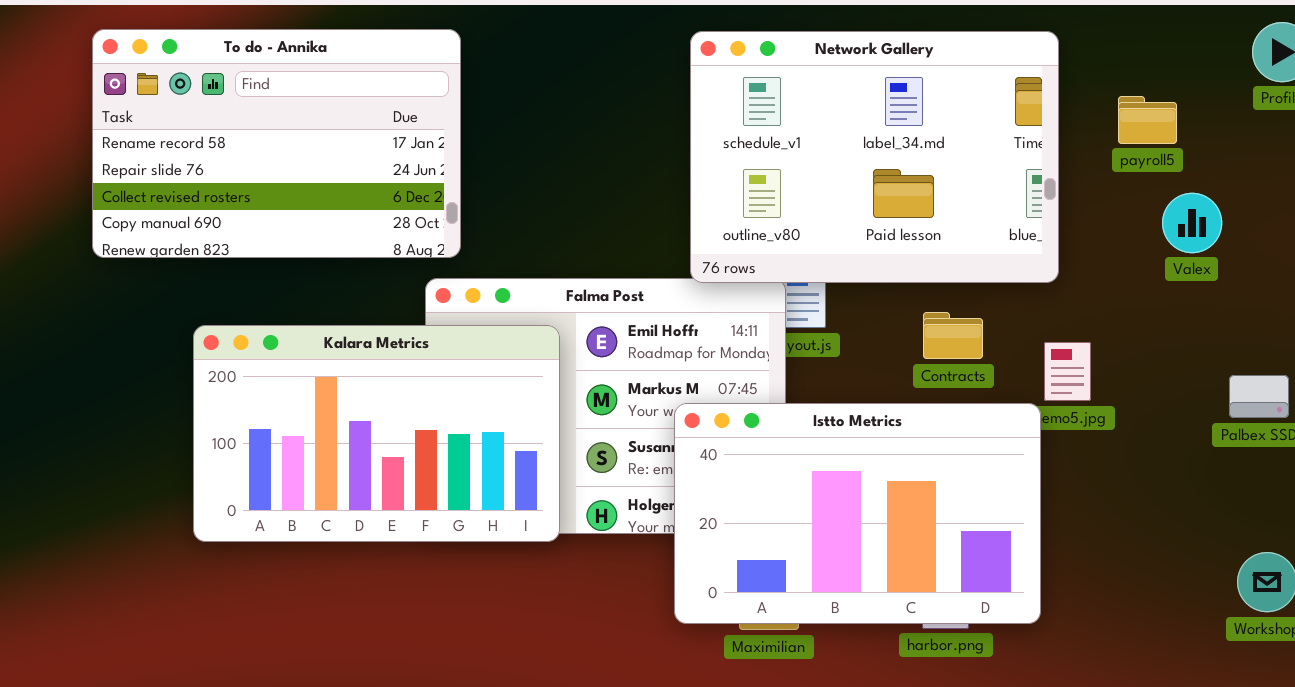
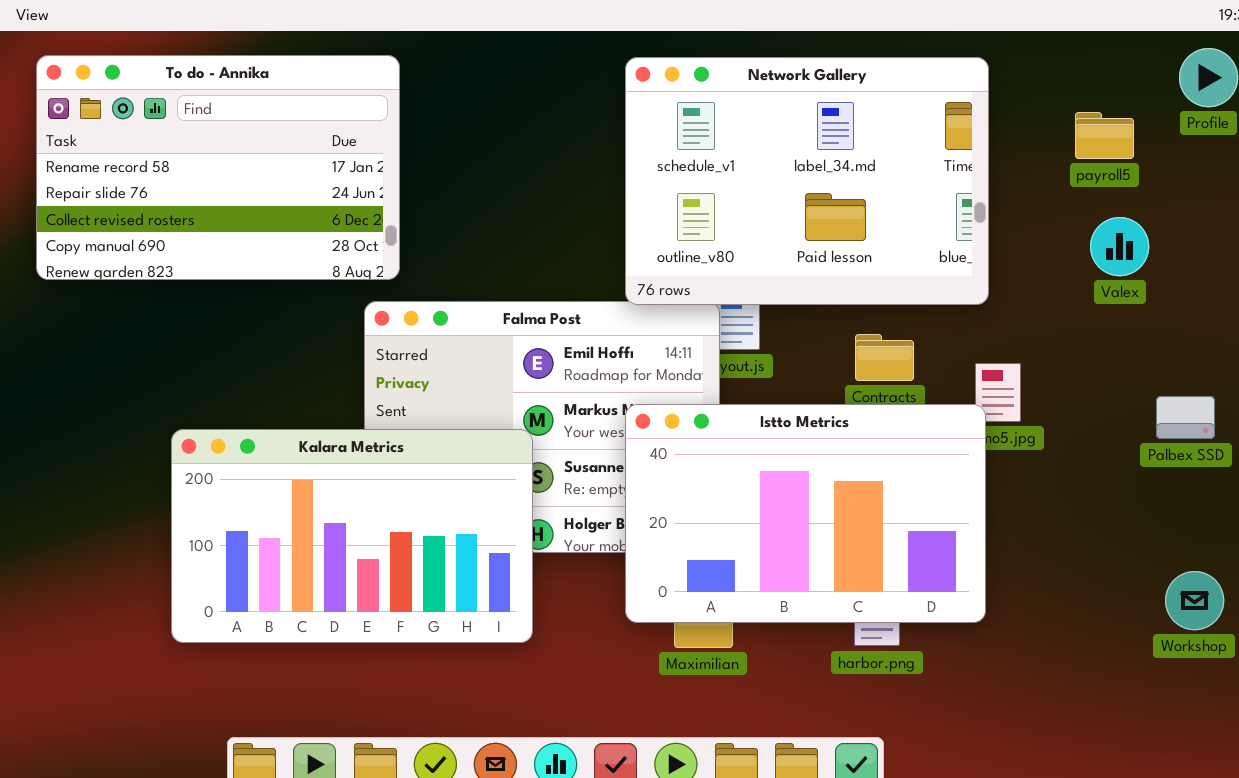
payroll5: [1118,96,1177,144] -> [1075,112,1134,159], moved
Kalara Metrics: [193,325,560,542] -> [171,429,533,643], moved
Istto Metrics: [674,403,1041,624] -> [625,404,986,623], moved

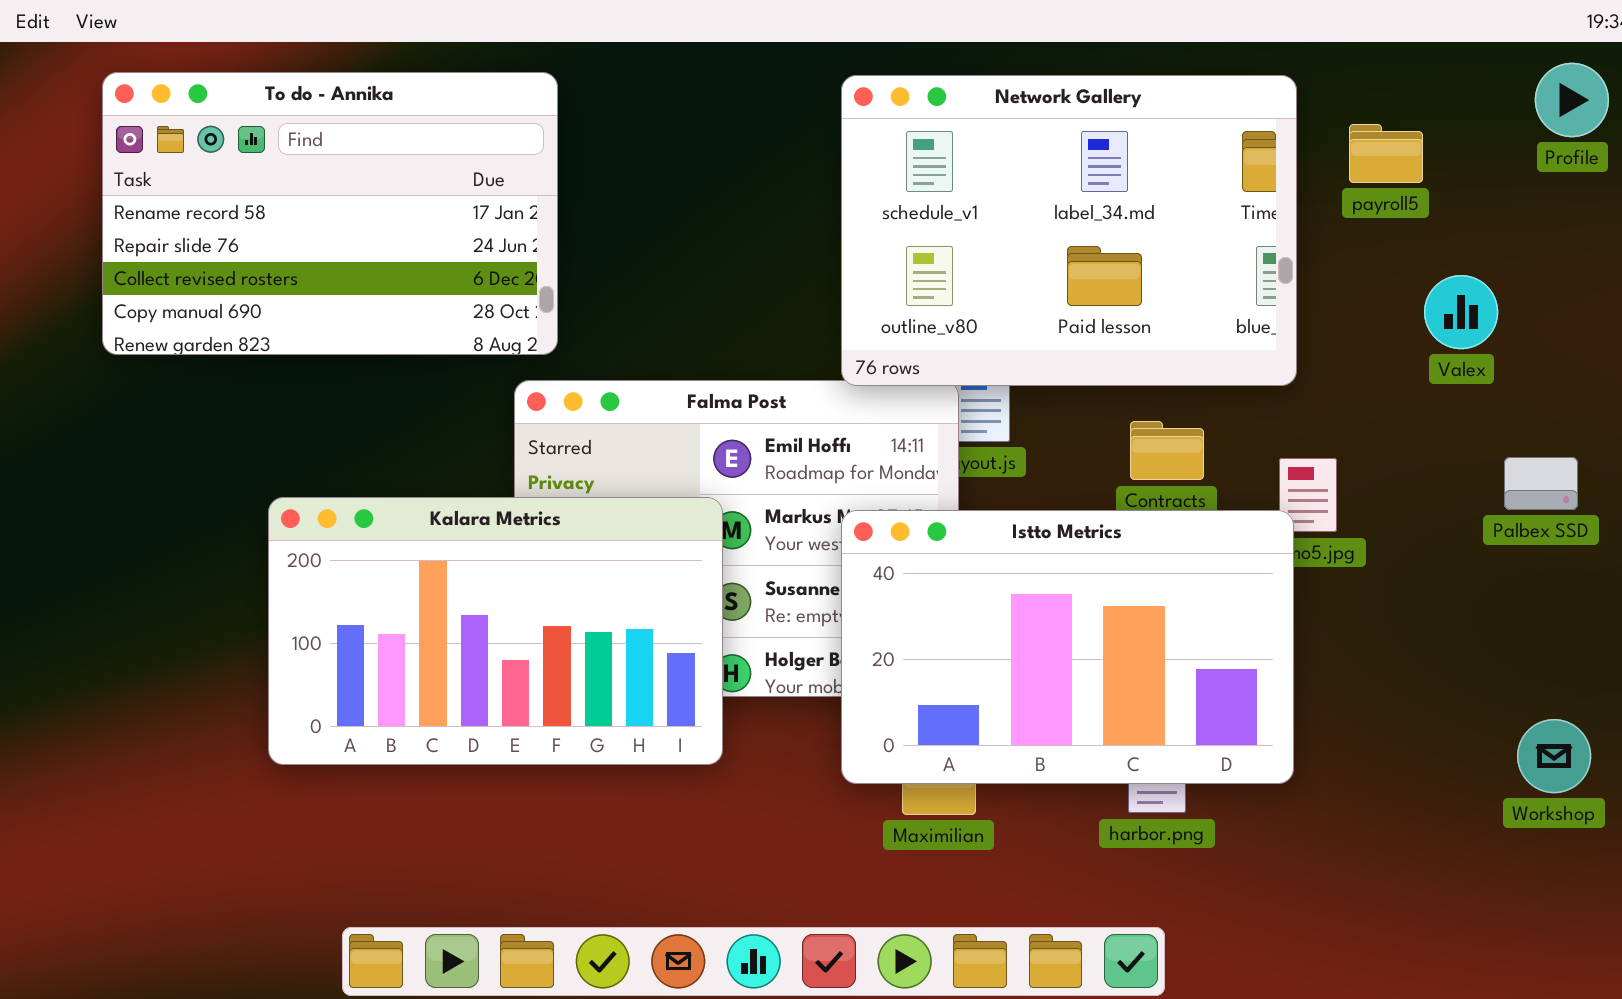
payroll5: [1075,112,1134,159] -> [1349,124,1423,183], moved
Palbex SSD: [1156,396,1215,439] -> [1504,457,1578,510], moved
Kalara Metrics: [171,429,533,643] -> [268,497,723,765], moved

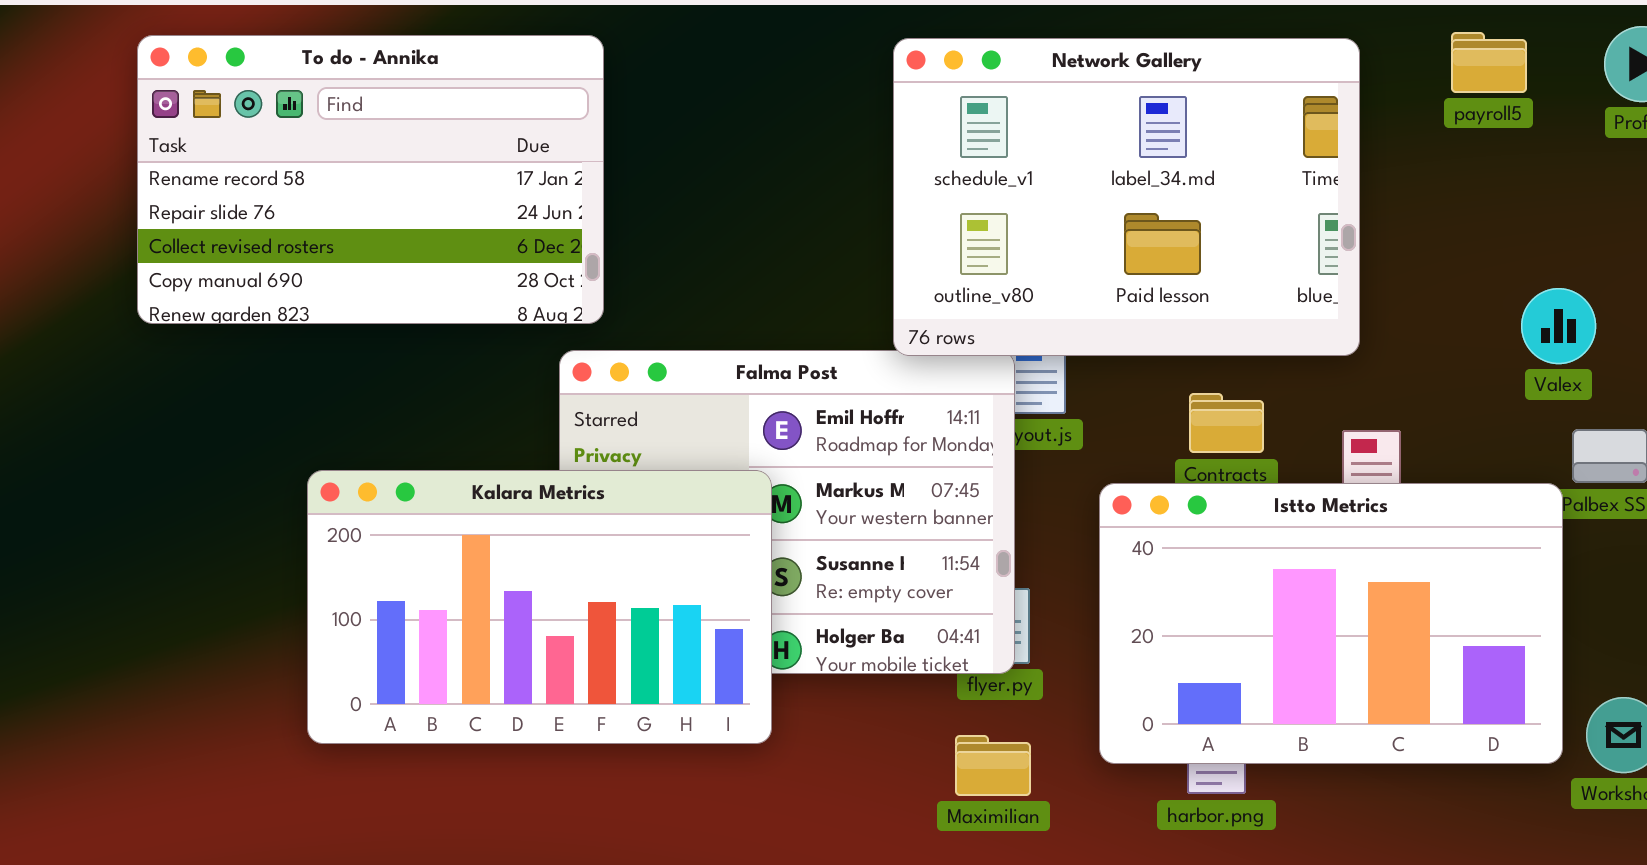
payroll5: [1349,124,1423,183] -> [1451,32,1527,93], moved
Valex: [1424,275,1498,349] -> [1521,288,1596,364], moved
Istto Metrics: [841,510,1294,784] -> [1099,483,1563,764], moved

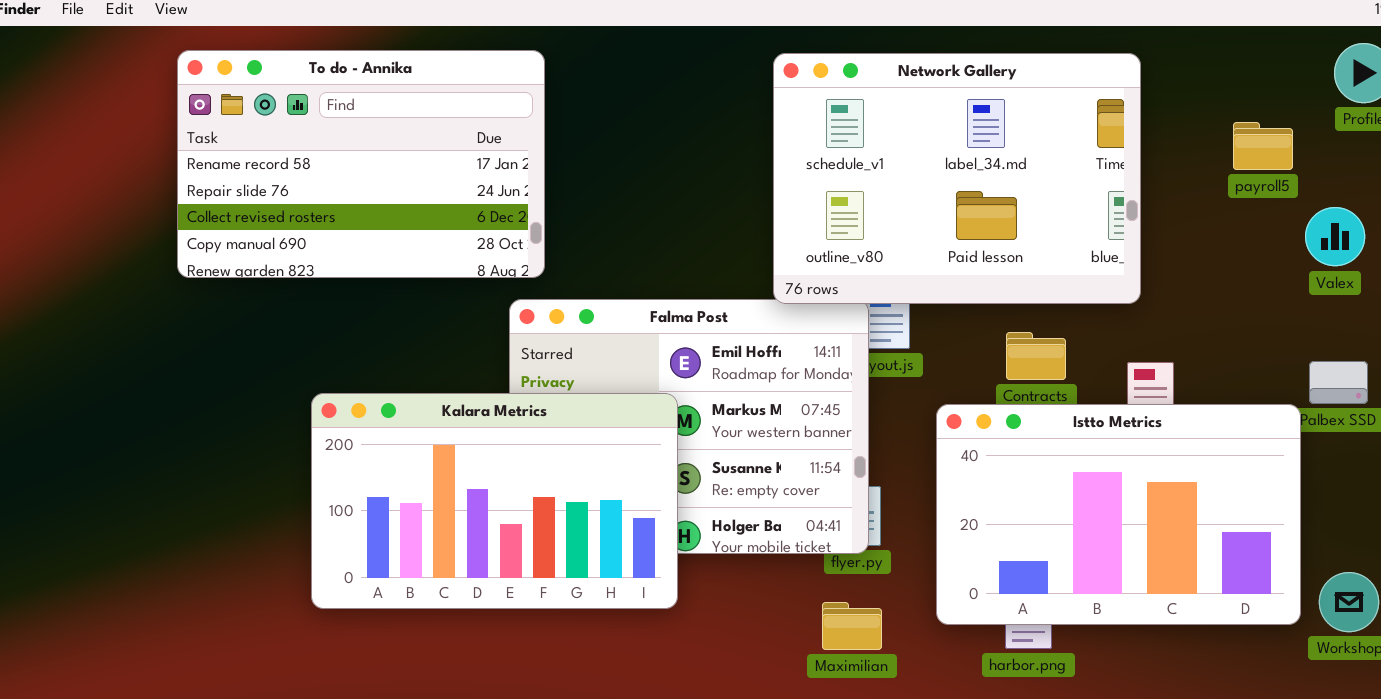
payroll5: [1451,32,1527,93] -> [1233,122,1293,170], moved
Valex: [1521,288,1596,364] -> [1305,207,1365,266], moved

